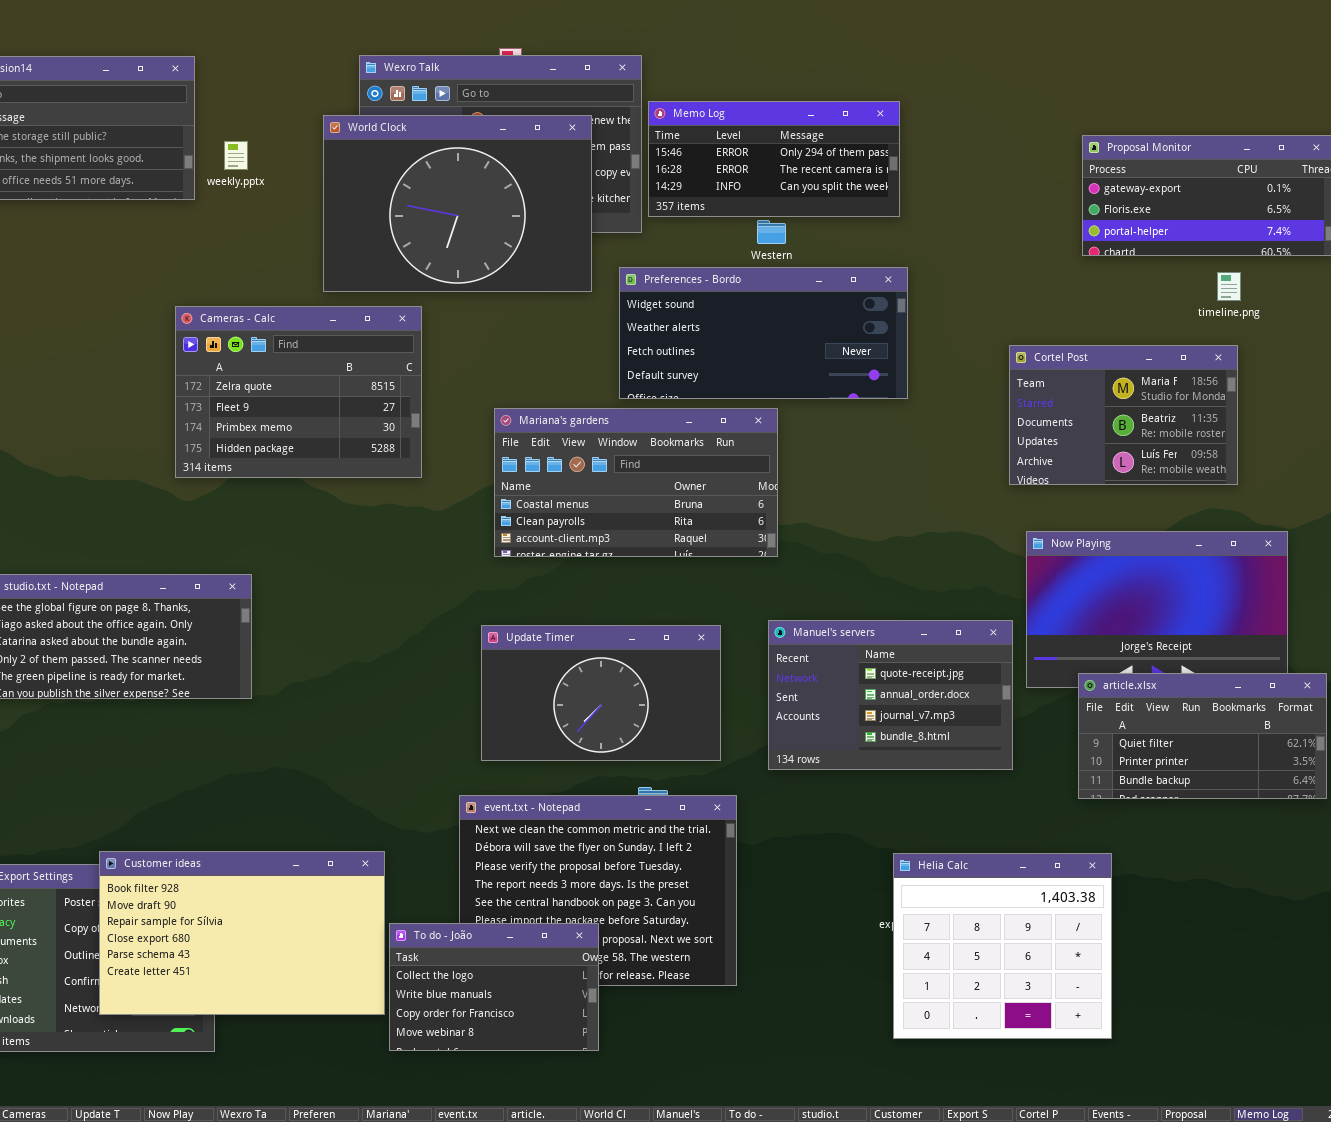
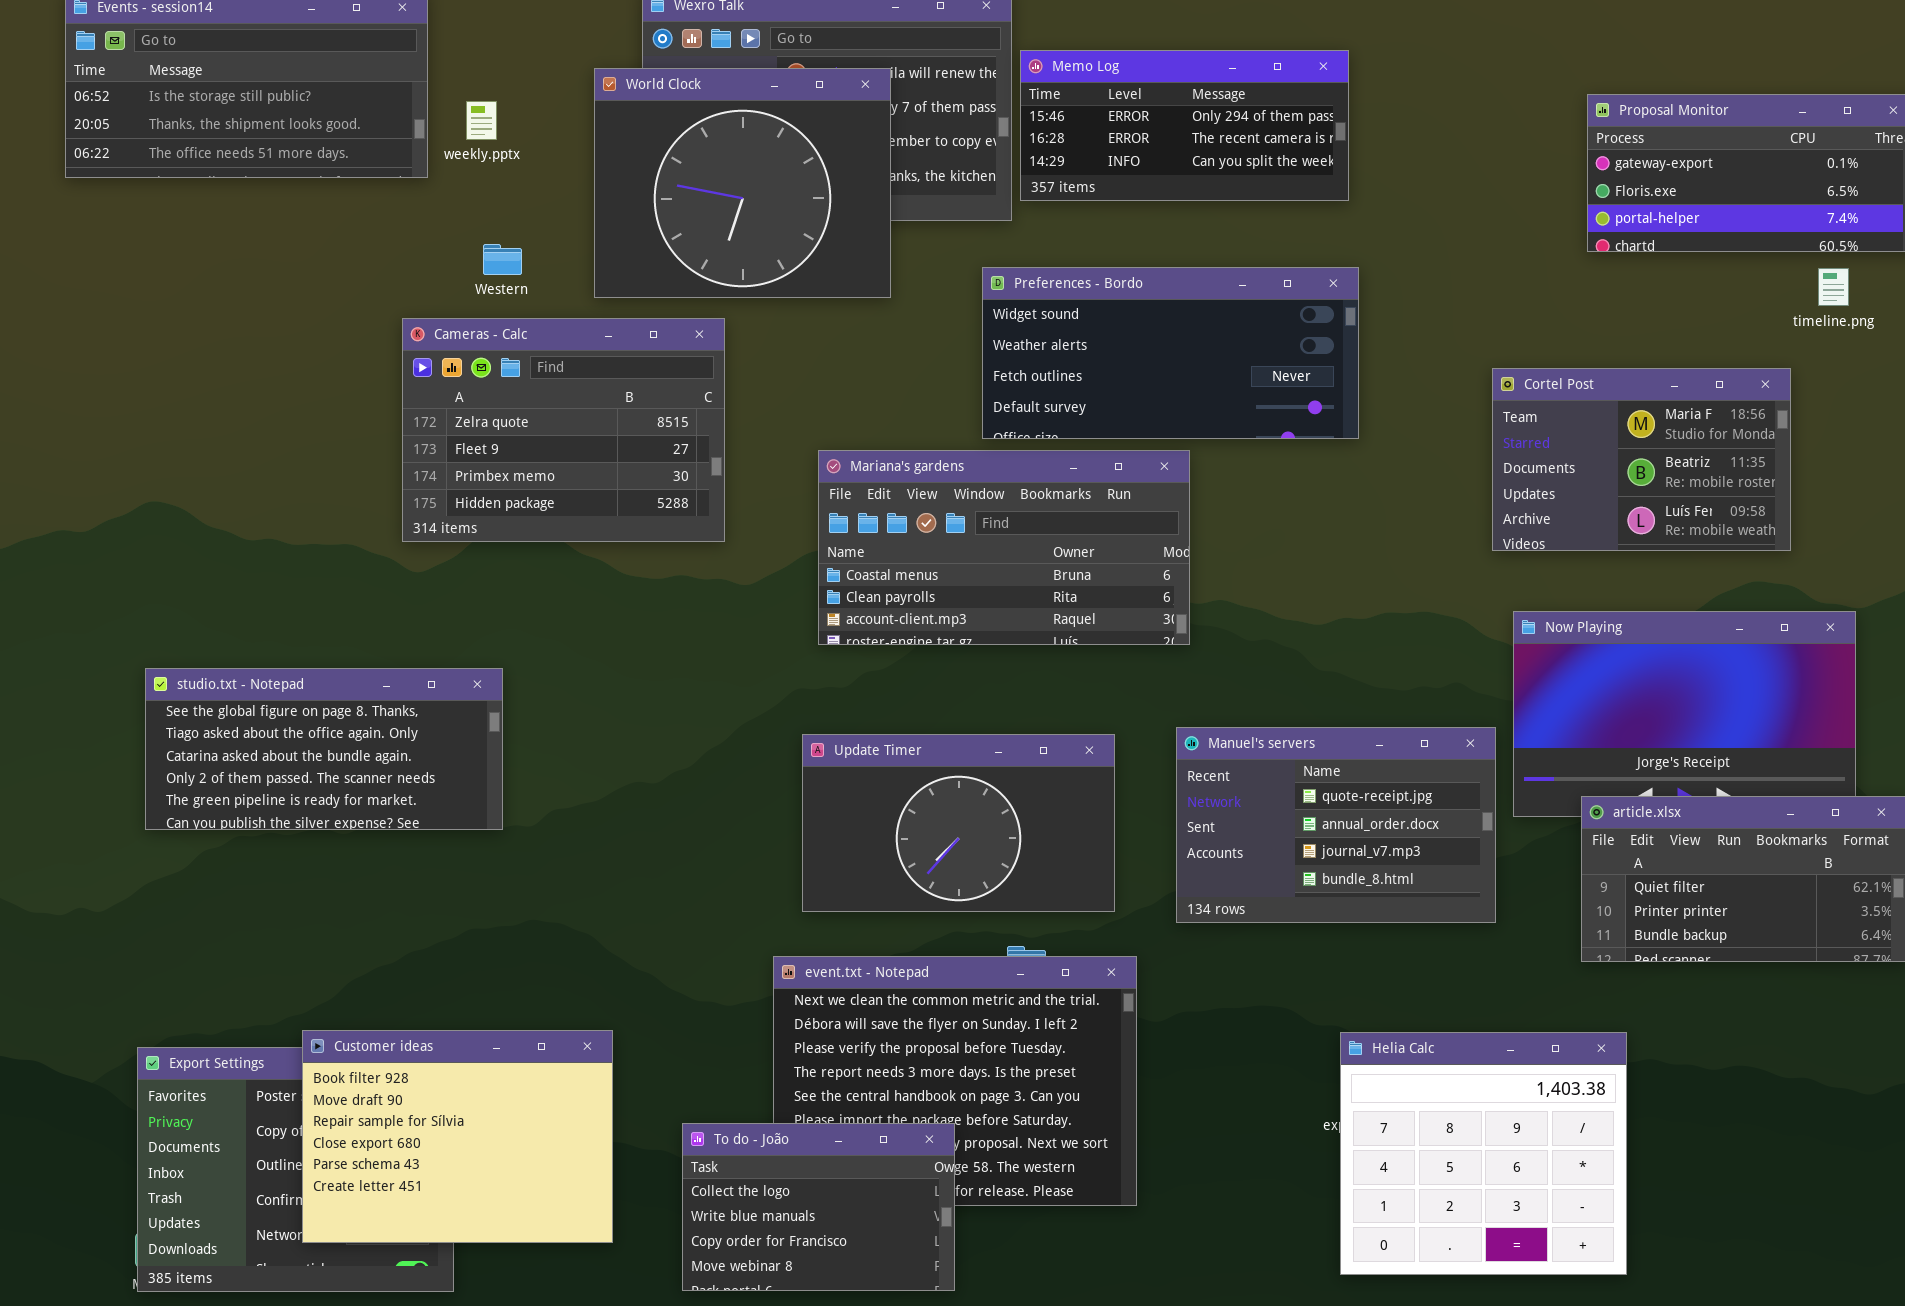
World Clock: [323,115,592,292] -> [594,68,891,298], resized
Western: [757,220,786,244] -> [483,244,522,275], moved
timeline.png: [1217,272,1241,301] -> [1818,268,1849,306], moved
Customer ideas: [99,851,385,1015] -> [302,1030,613,1243], resized

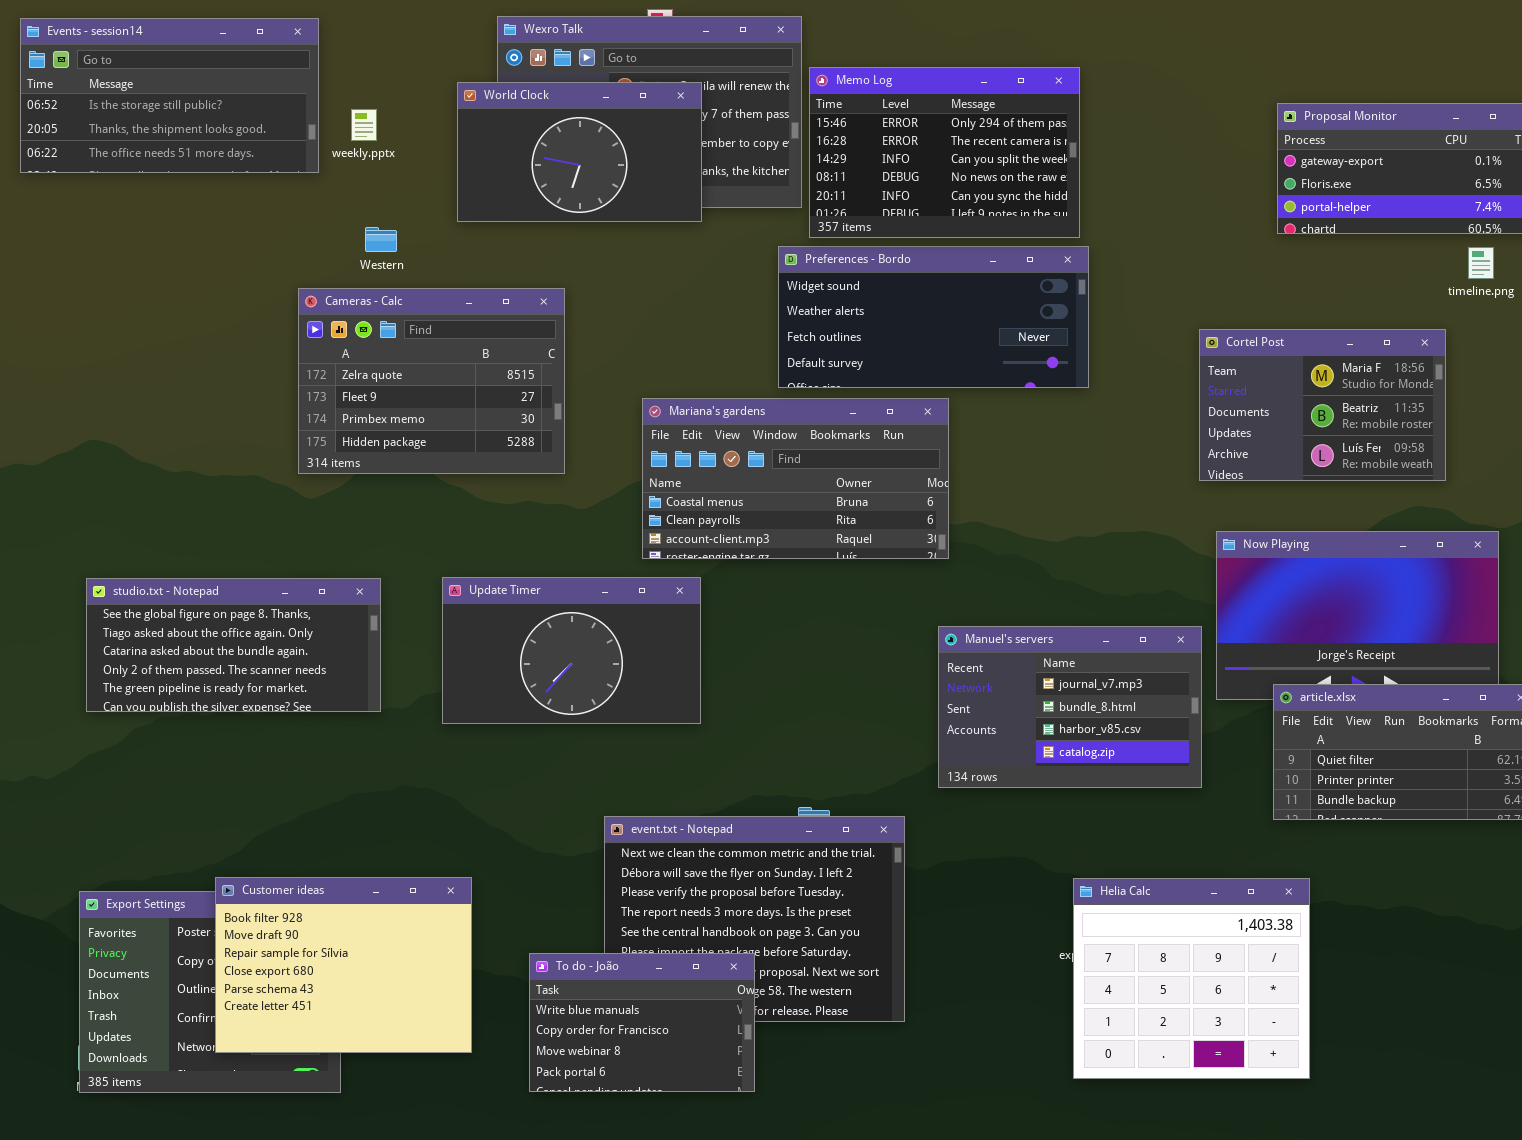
Memo Log: [1020,50,1349,201] -> [809,67,1080,238], resized
World Clock: [594,68,891,298] -> [457,82,702,222], resized
Manuel's servers: [1176,727,1496,923] -> [938,626,1202,788], scrolled down 2 rows
Update Timer: [802,734,1115,912] -> [442,577,701,724], moved
To do - João: [682,1123,955,1291] -> [529,953,755,1092], scrolled down 1 row

